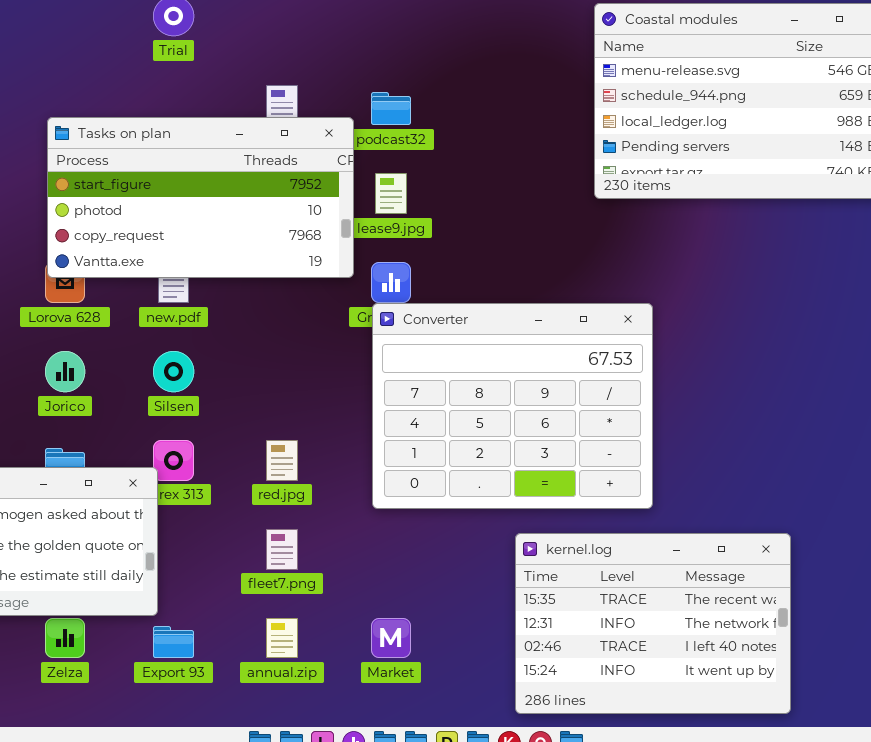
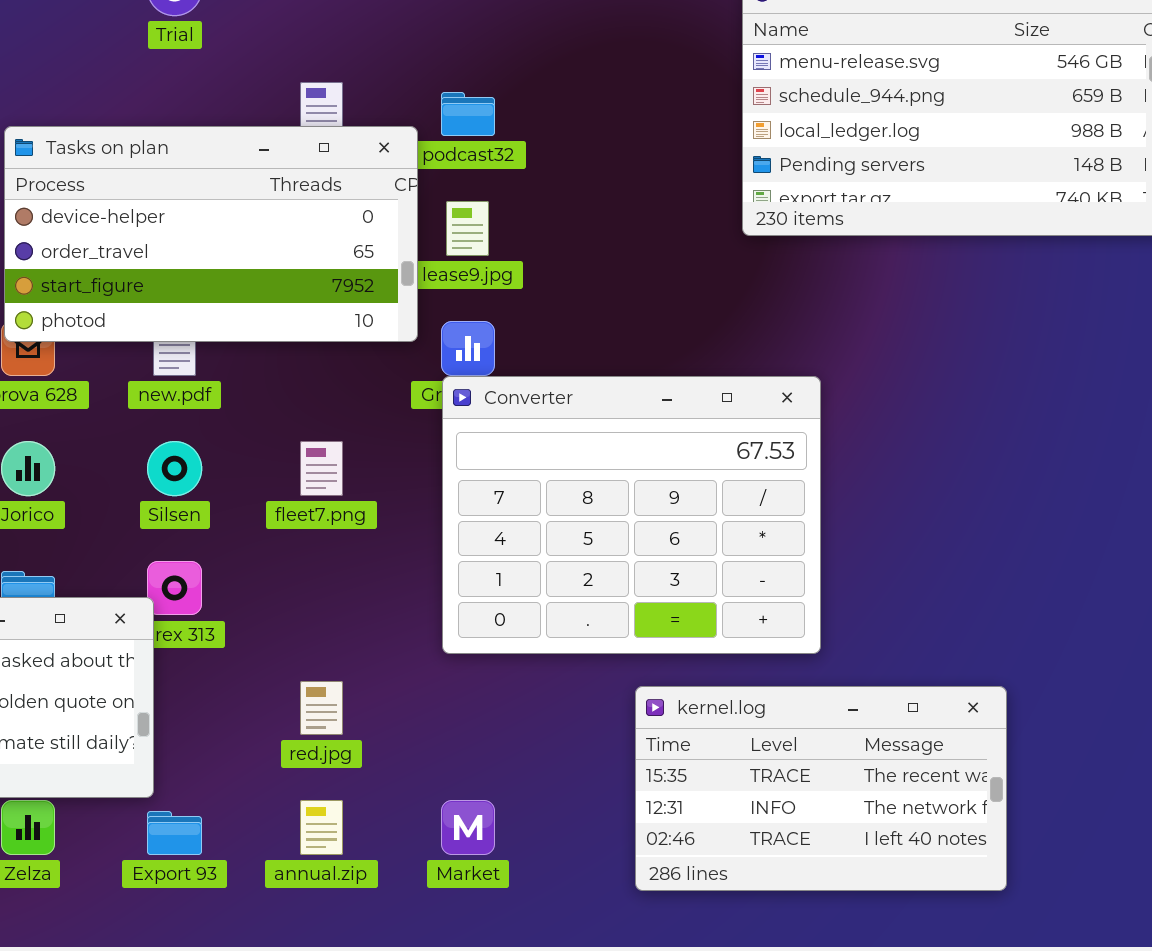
Tasks on plan: [47,117,354,278] -> [4,126,418,342], scrolled up 2 rows
red.jpg: [266,440,298,481] -> [300,681,343,735], moved
fleet7.png: [266,529,298,570] -> [300,441,343,496], moved
kernel.log: [515,533,791,714] -> [635,686,1007,891], resized

